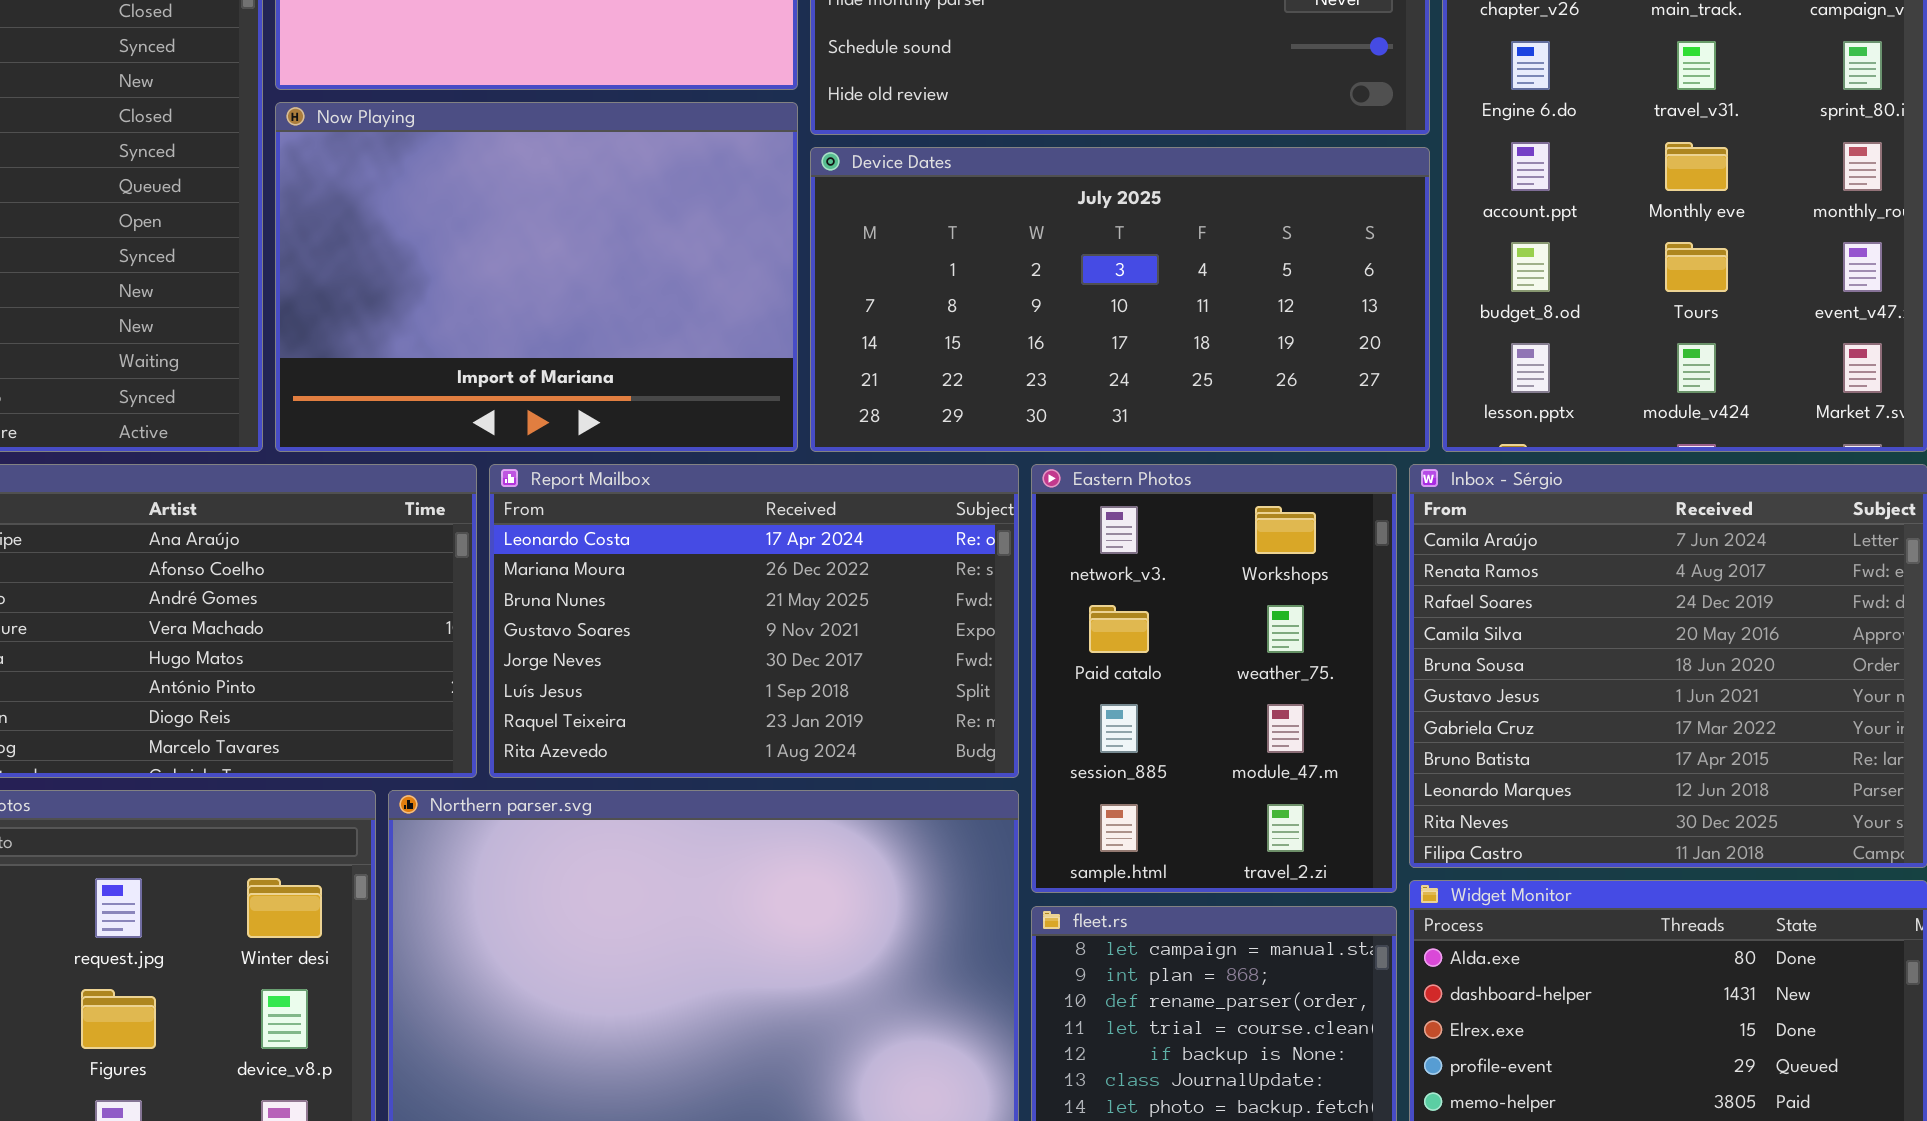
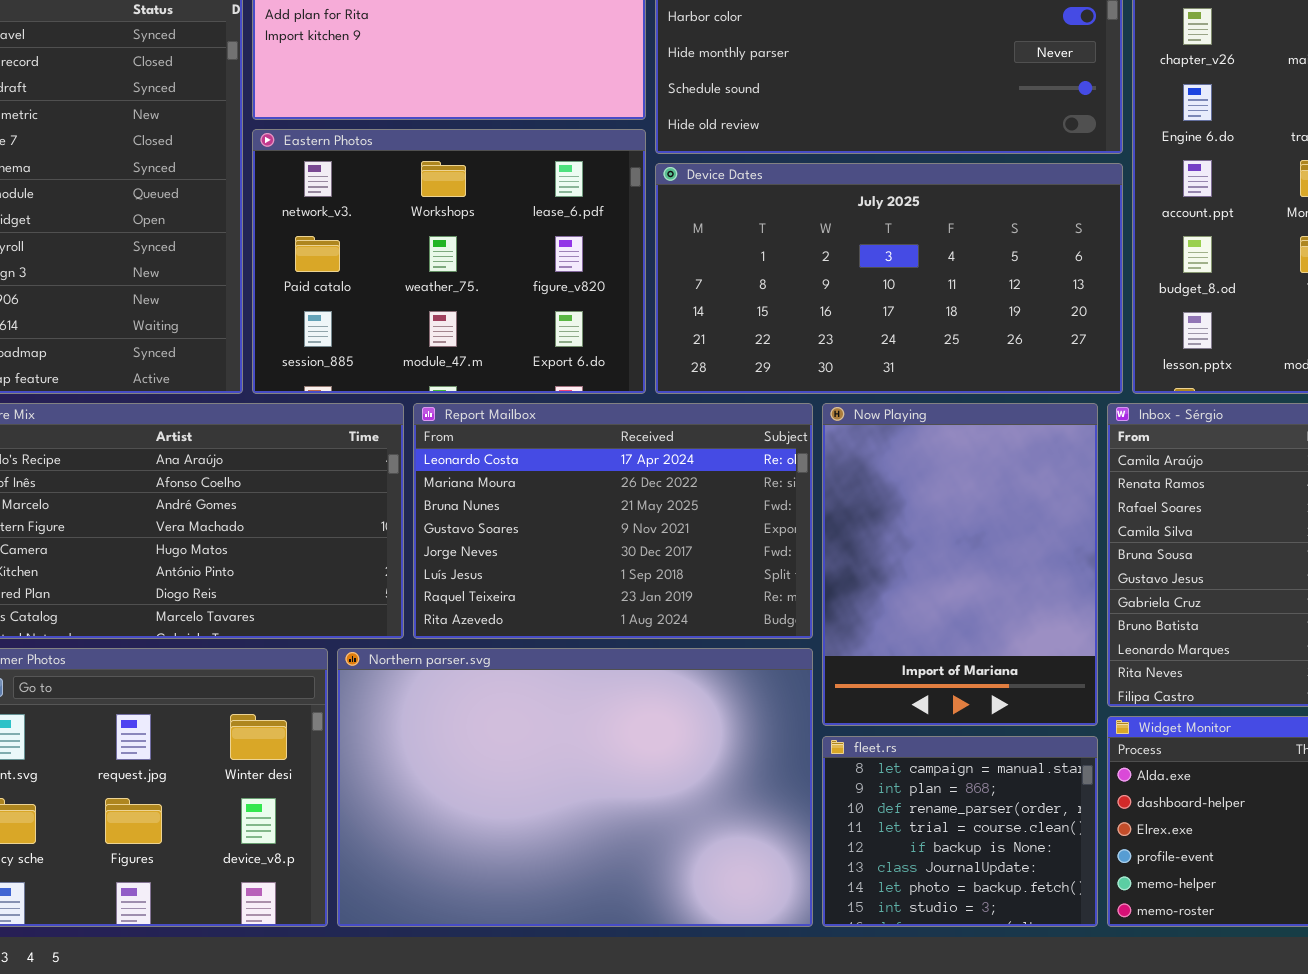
Now Playing: [275,102,798,452] -> [822,403,1098,726], moved, resized
Eastern Photos: [1031,464,1397,893] -> [252,129,646,394], moved, resized

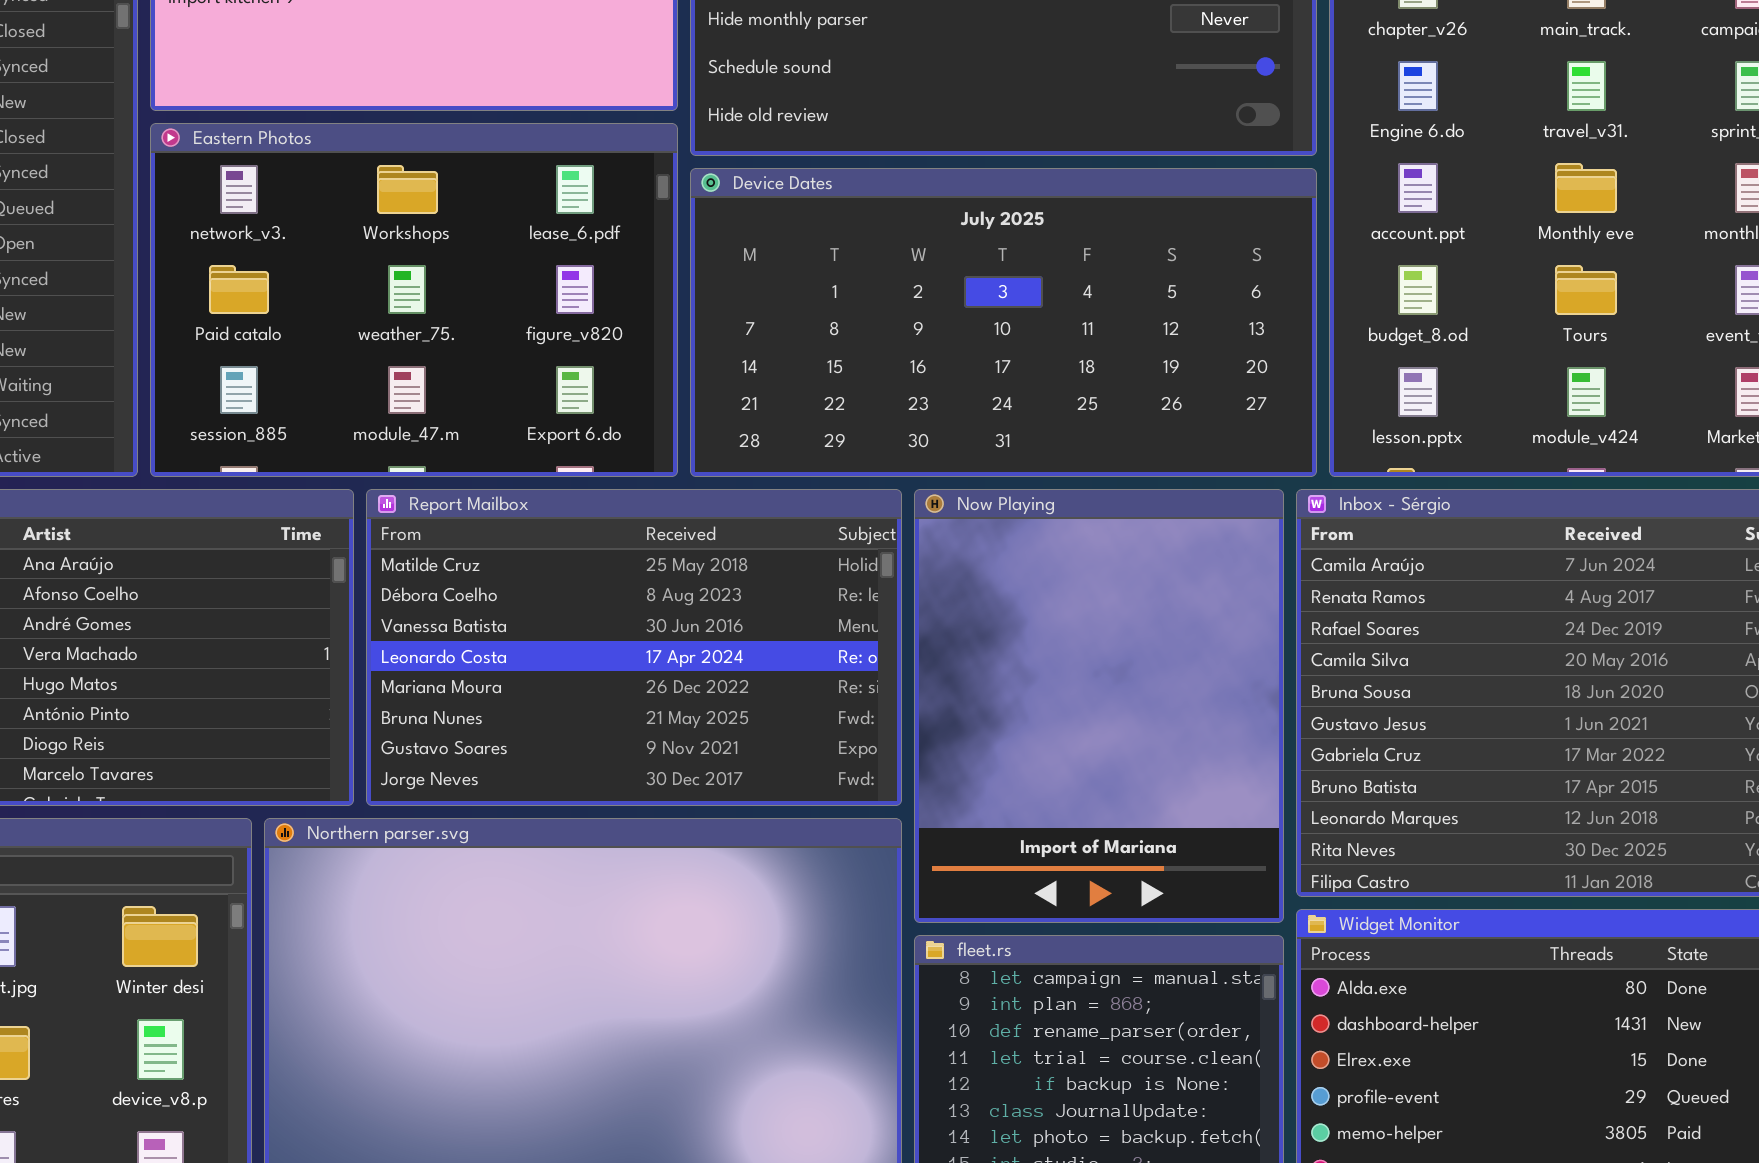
Report Mailbox: [413,403,813,639] -> [366,489,902,806], scrolled up 3 rows

